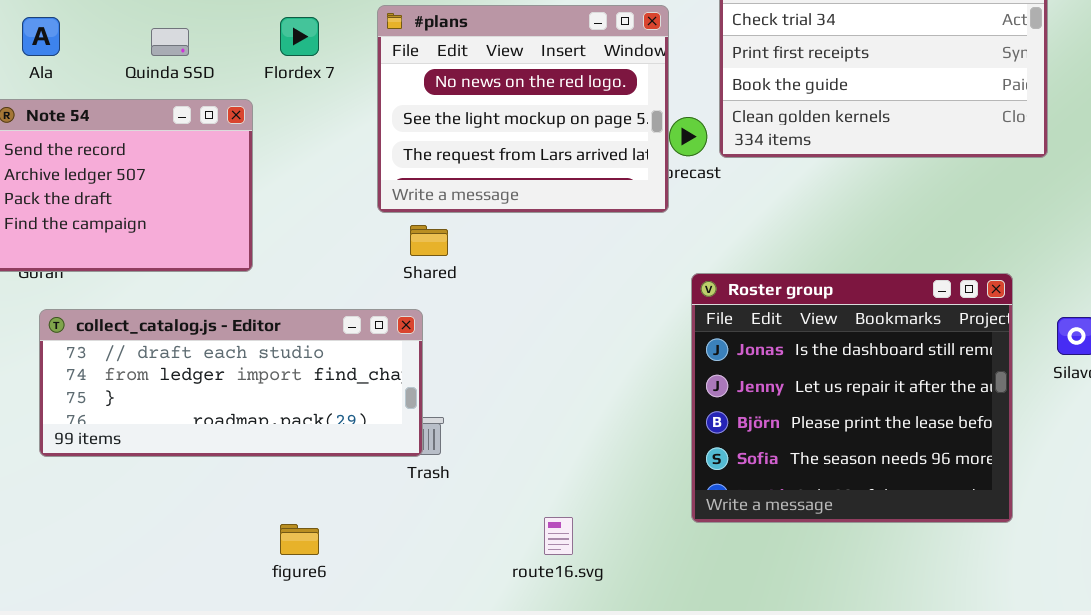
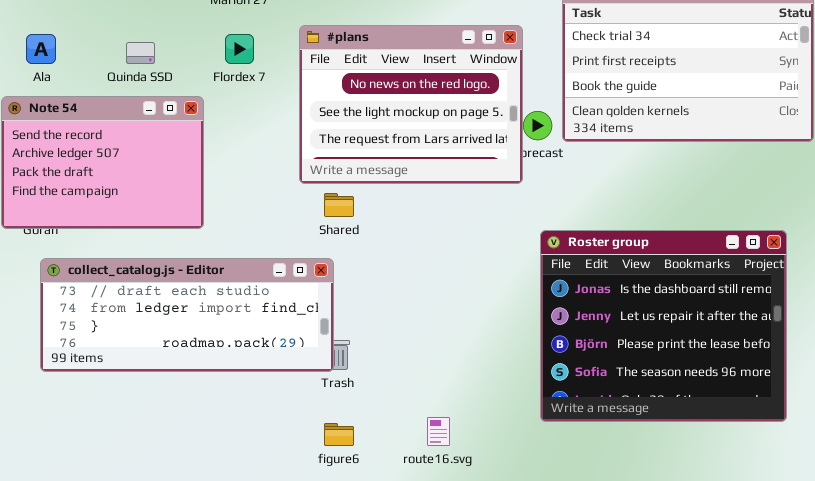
figure6: [280,524,319,555] -> [324,423,354,446], moved

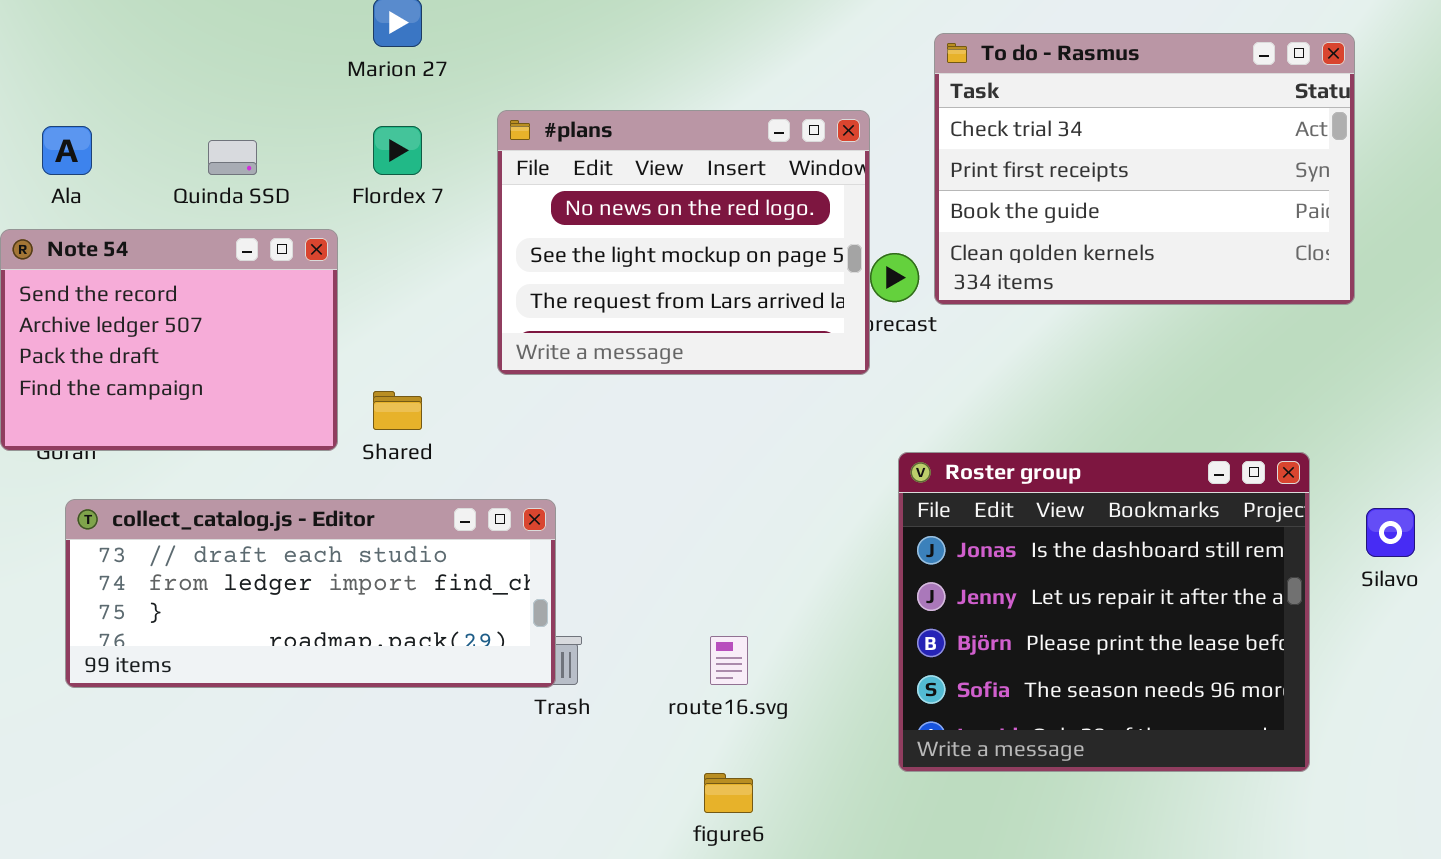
Shared: [324,193,354,217] -> [373,391,422,430], moved
route16.svg: [427,417,450,446] -> [710,636,748,685], moved
figure6: [324,423,354,446] -> [704,773,753,813], moved

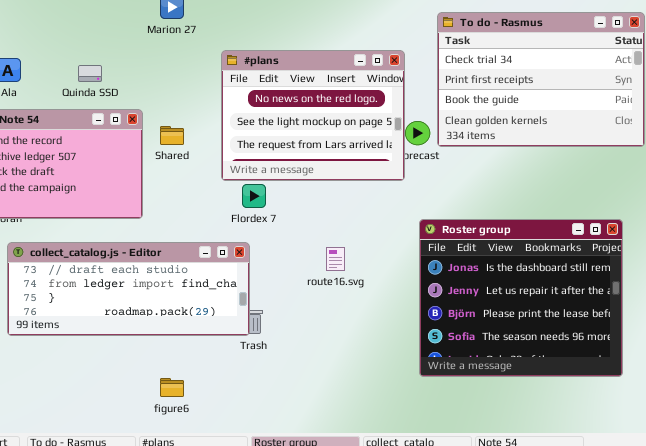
Flordex 7: [373,126,422,175] -> [242,184,266,208], moved
Shared: [373,391,422,430] -> [160,126,184,145], moved
route16.svg: [710,636,748,685] -> [326,247,345,271], moved
figure6: [704,773,753,813] -> [160,378,184,397], moved

